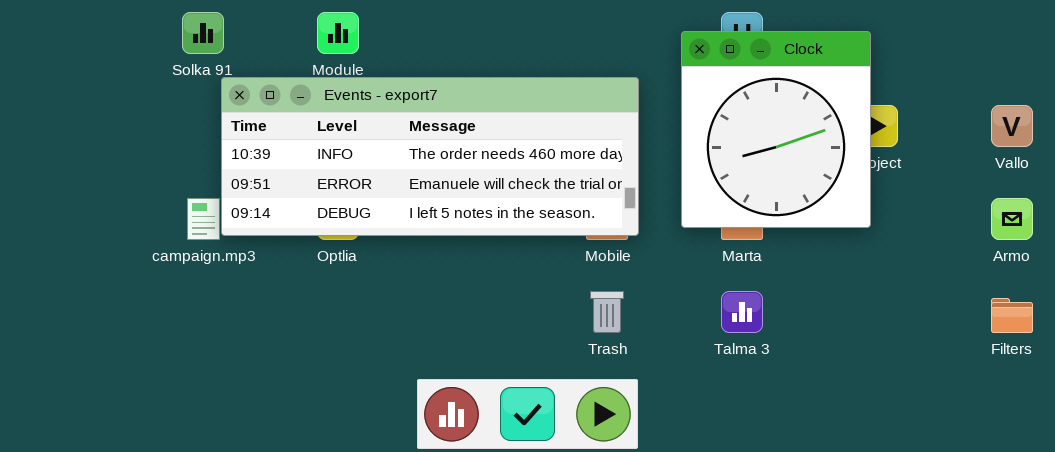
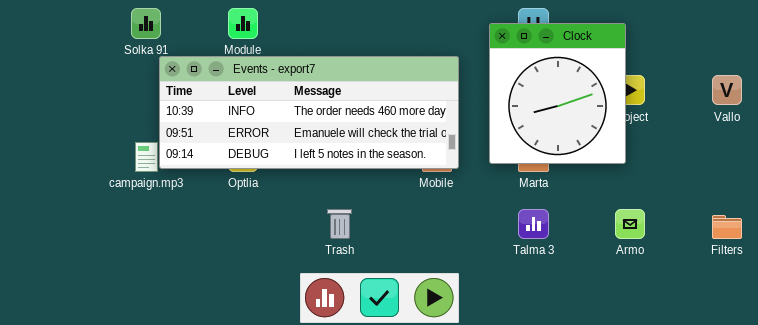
Armo: [991,198,1033,240] -> [615,209,645,239], moved
Trash: [590,291,624,333] -> [327,209,352,239], moved

